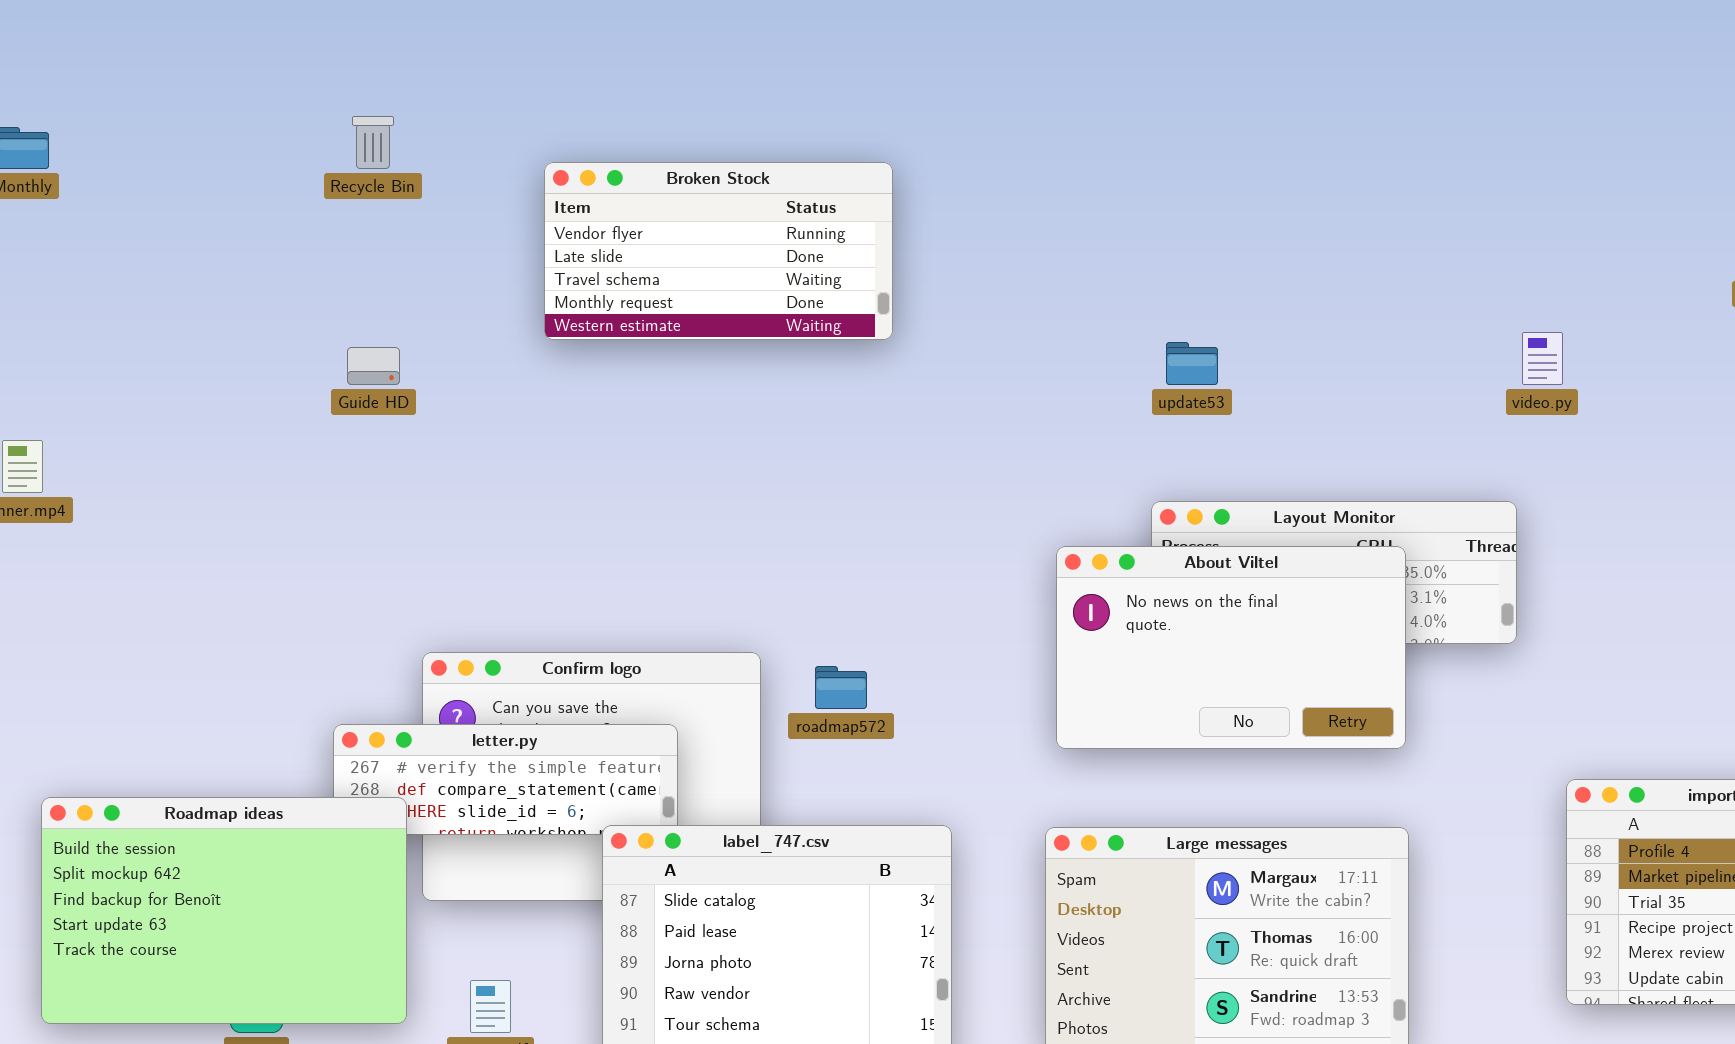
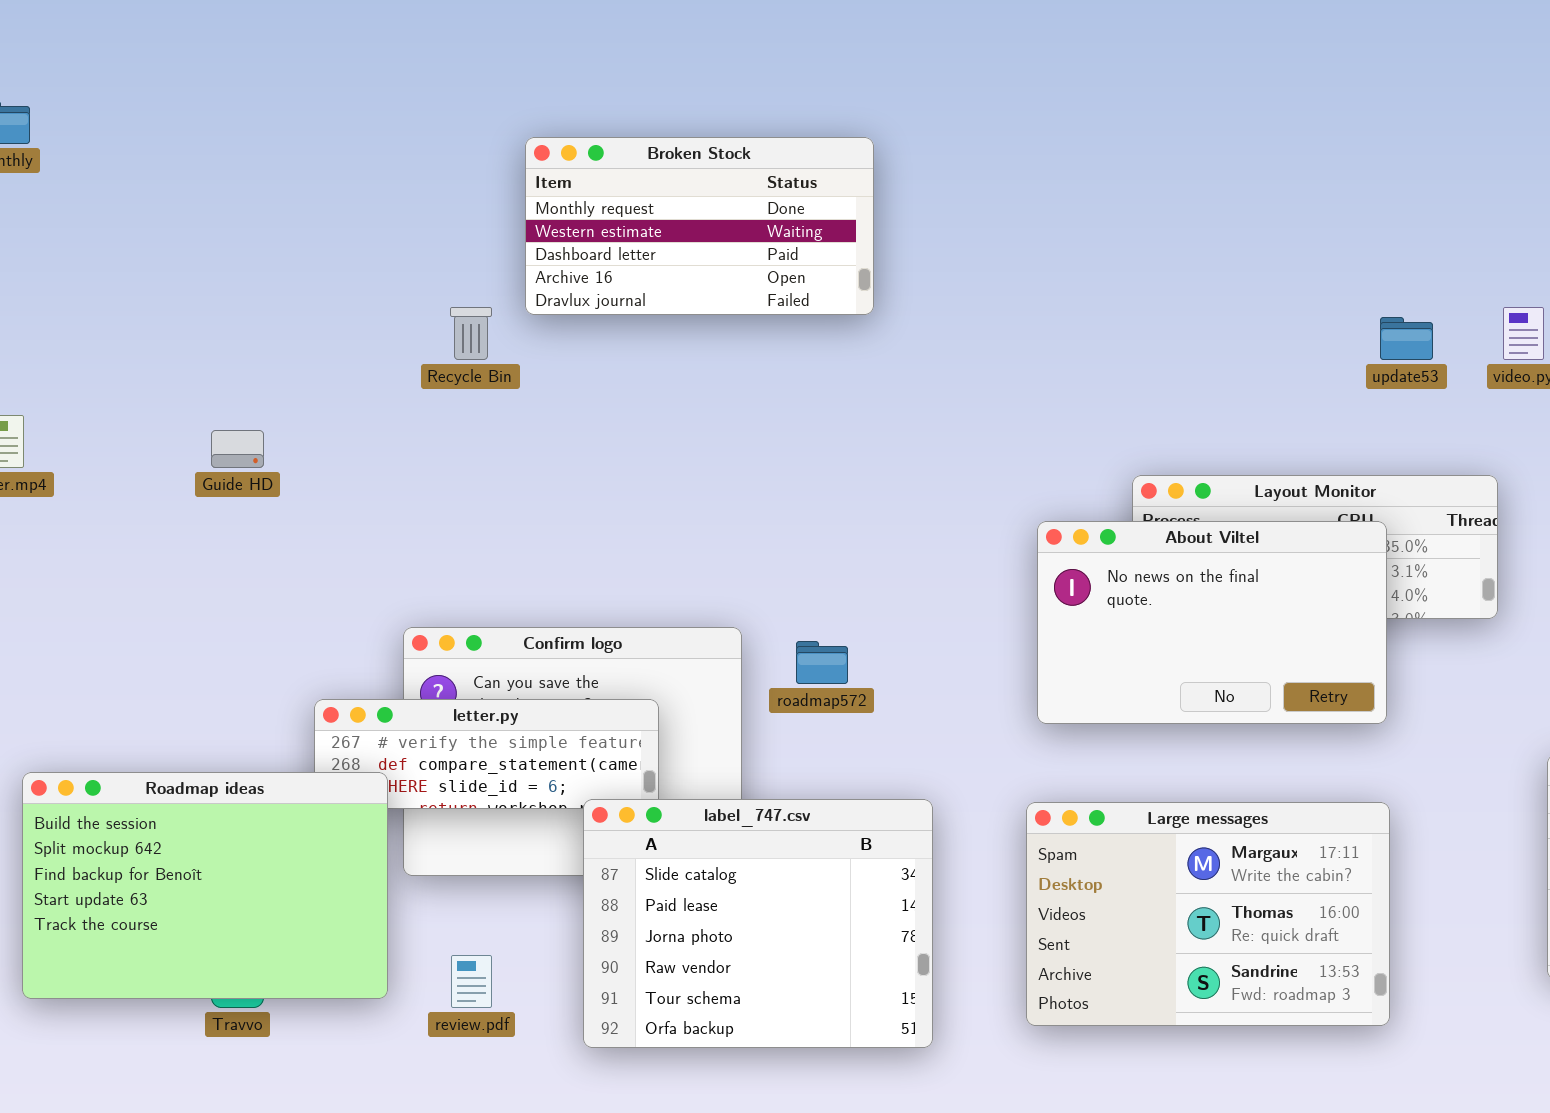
Recycle Bin: [352,116,394,169] -> [450,307,492,360], moved
Broken Stock: [544,162,893,340] -> [525,137,874,315], scrolled down 3 rows
update53: [1166,342,1218,385] -> [1380,317,1433,360], moved
Guide HD: [347,347,400,385] -> [211,430,264,468], moved

